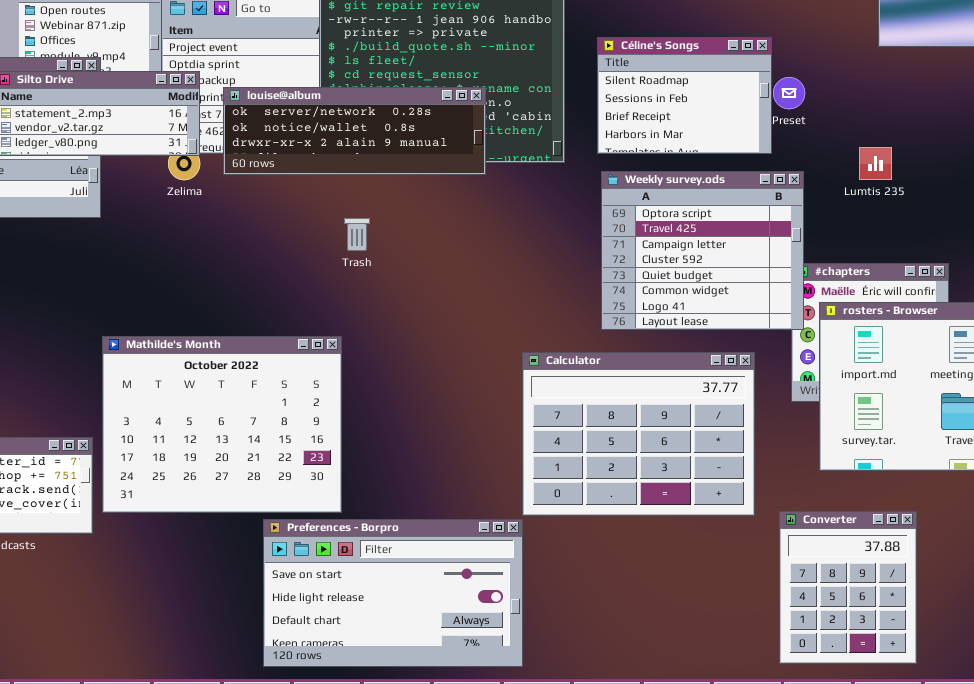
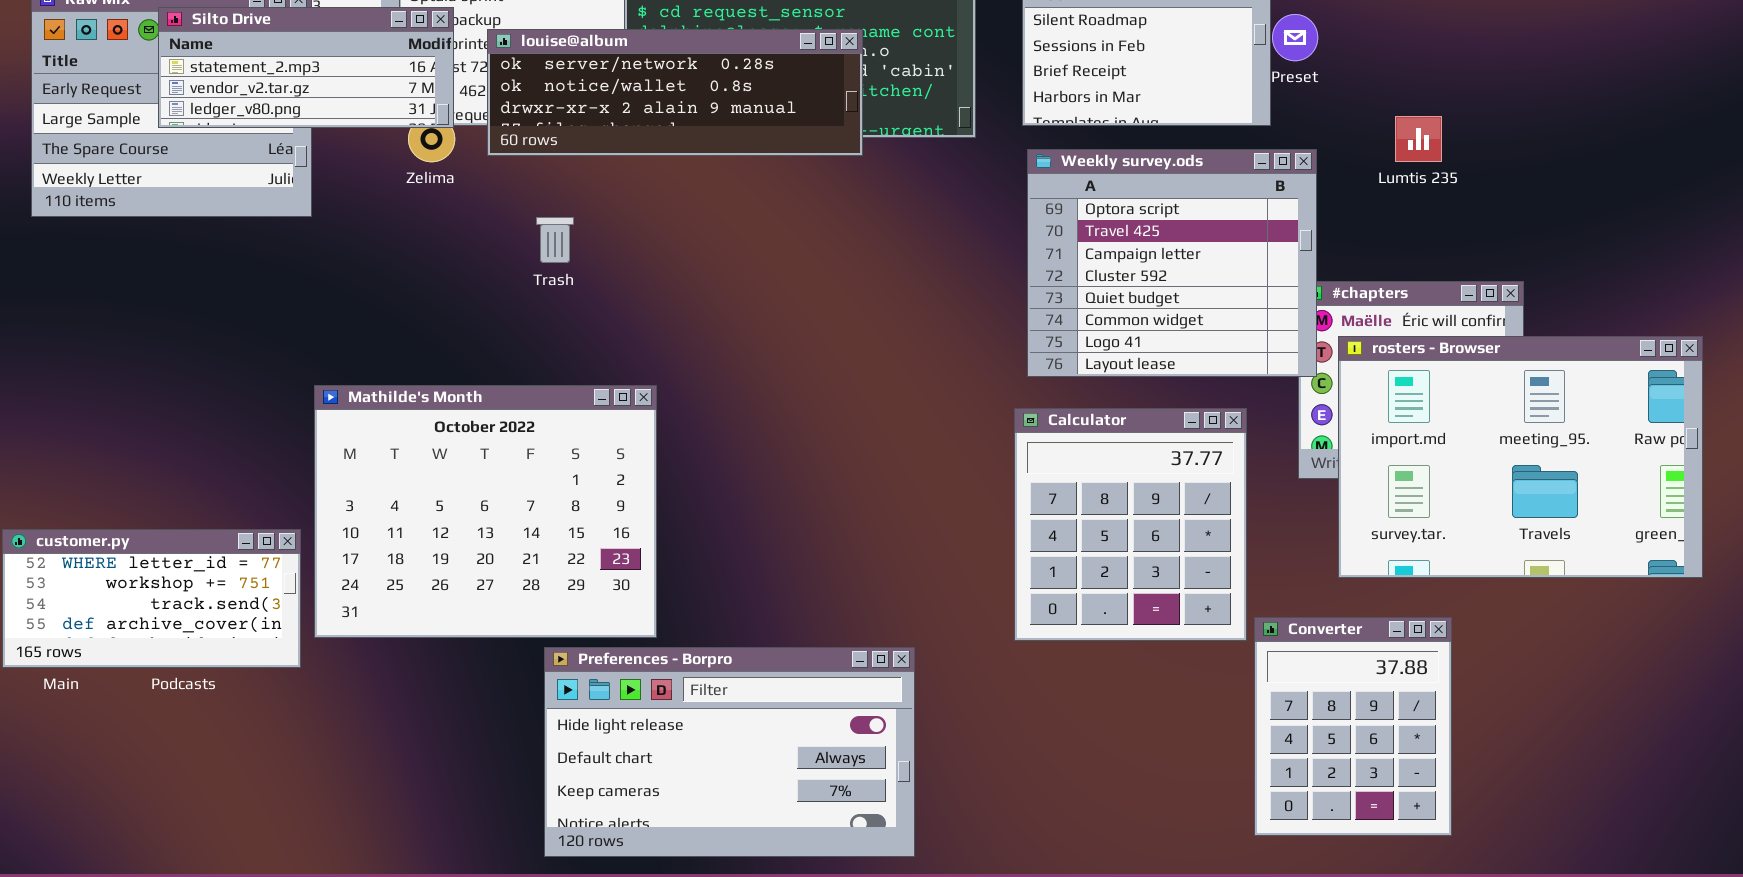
Trash: [344,218,370,251] -> [536,217,574,263], moved
Calculator: [522,352,755,516] -> [1014,408,1247,641], resized
Converter: [779,511,917,664] -> [1254,617,1452,836], moved
Preferences - Borpro: [263,519,523,667] -> [544,647,915,857], scrolled down 1 row

